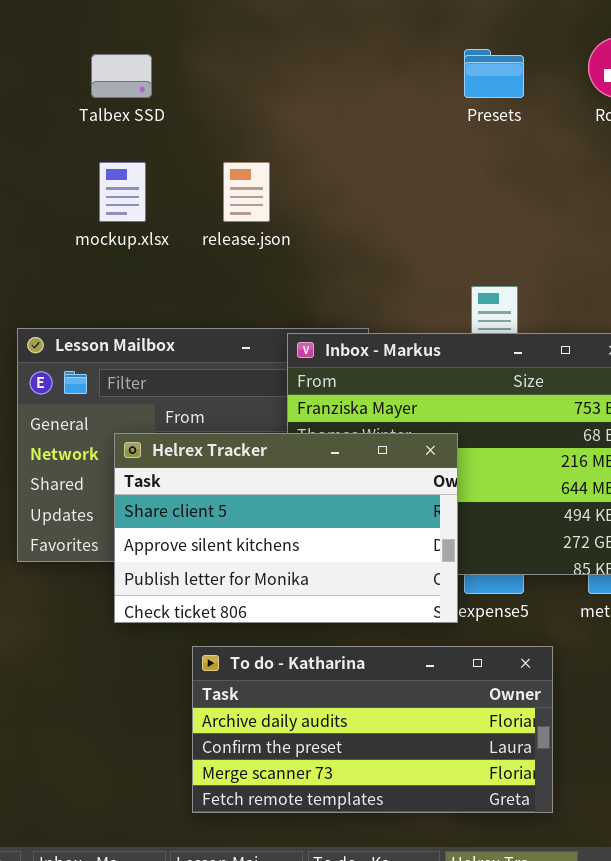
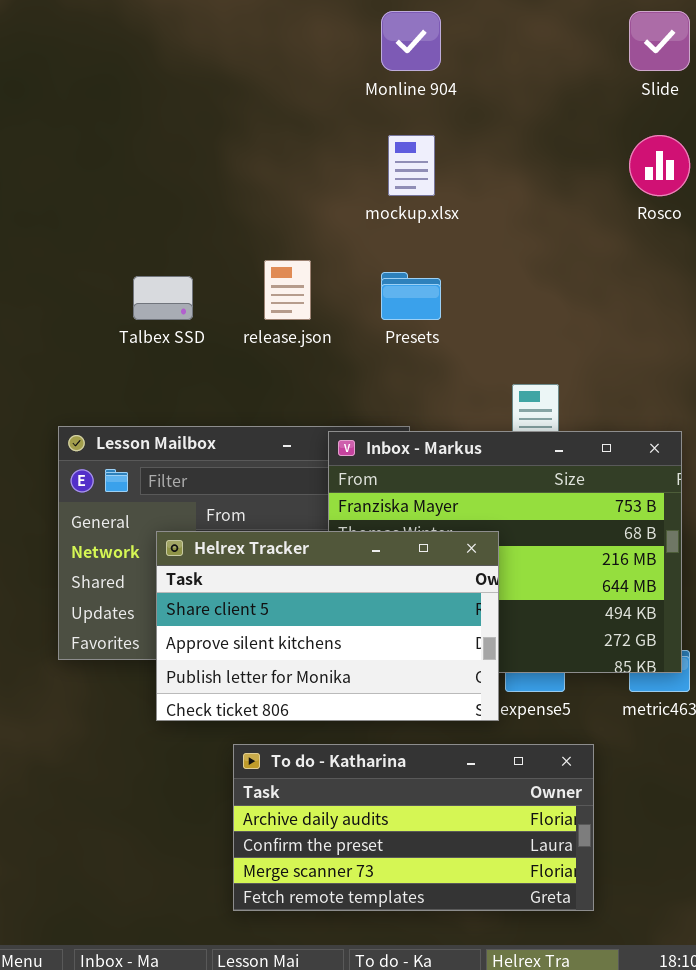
Presets: [464,49,524,98] -> [381,272,441,320], moved
Talbex SSD: [91,54,152,98] -> [133,276,193,320], moved
mockup.xlsx: [99,162,146,222] -> [388,135,435,196], moved

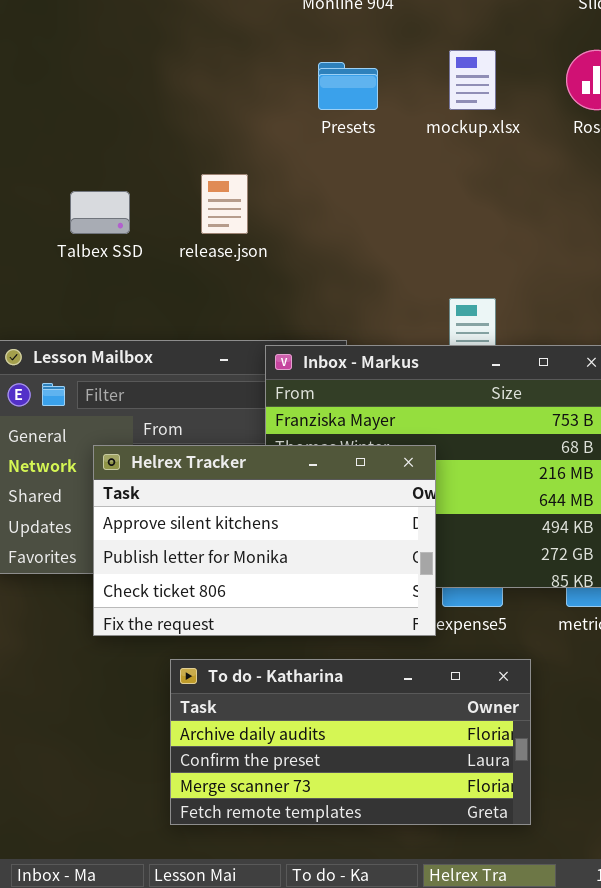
mockup.xlsx: [388,135,435,196] -> [449,50,496,110], moved
Presets: [381,272,441,320] -> [318,62,378,110], moved
Helrex Tracker: [156,531,499,721] -> [93,445,436,636], scrolled down 1 row

